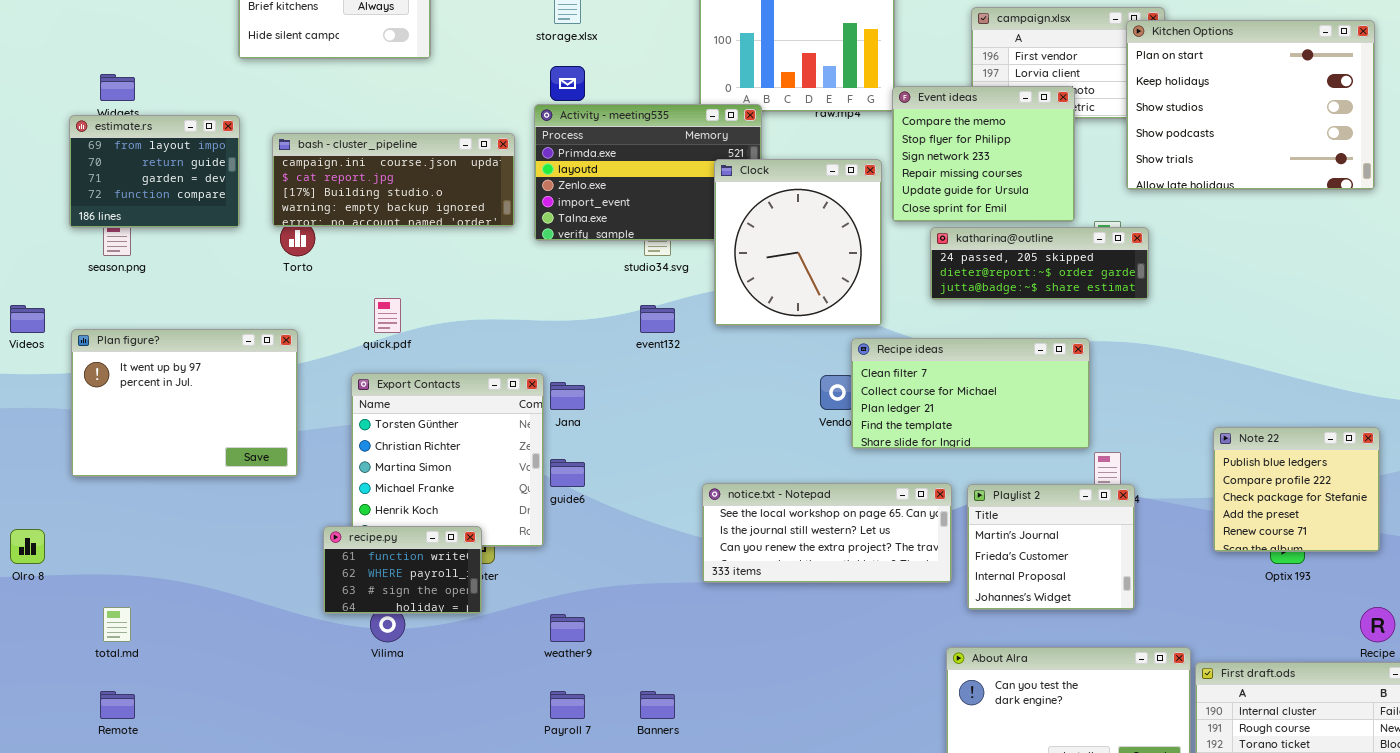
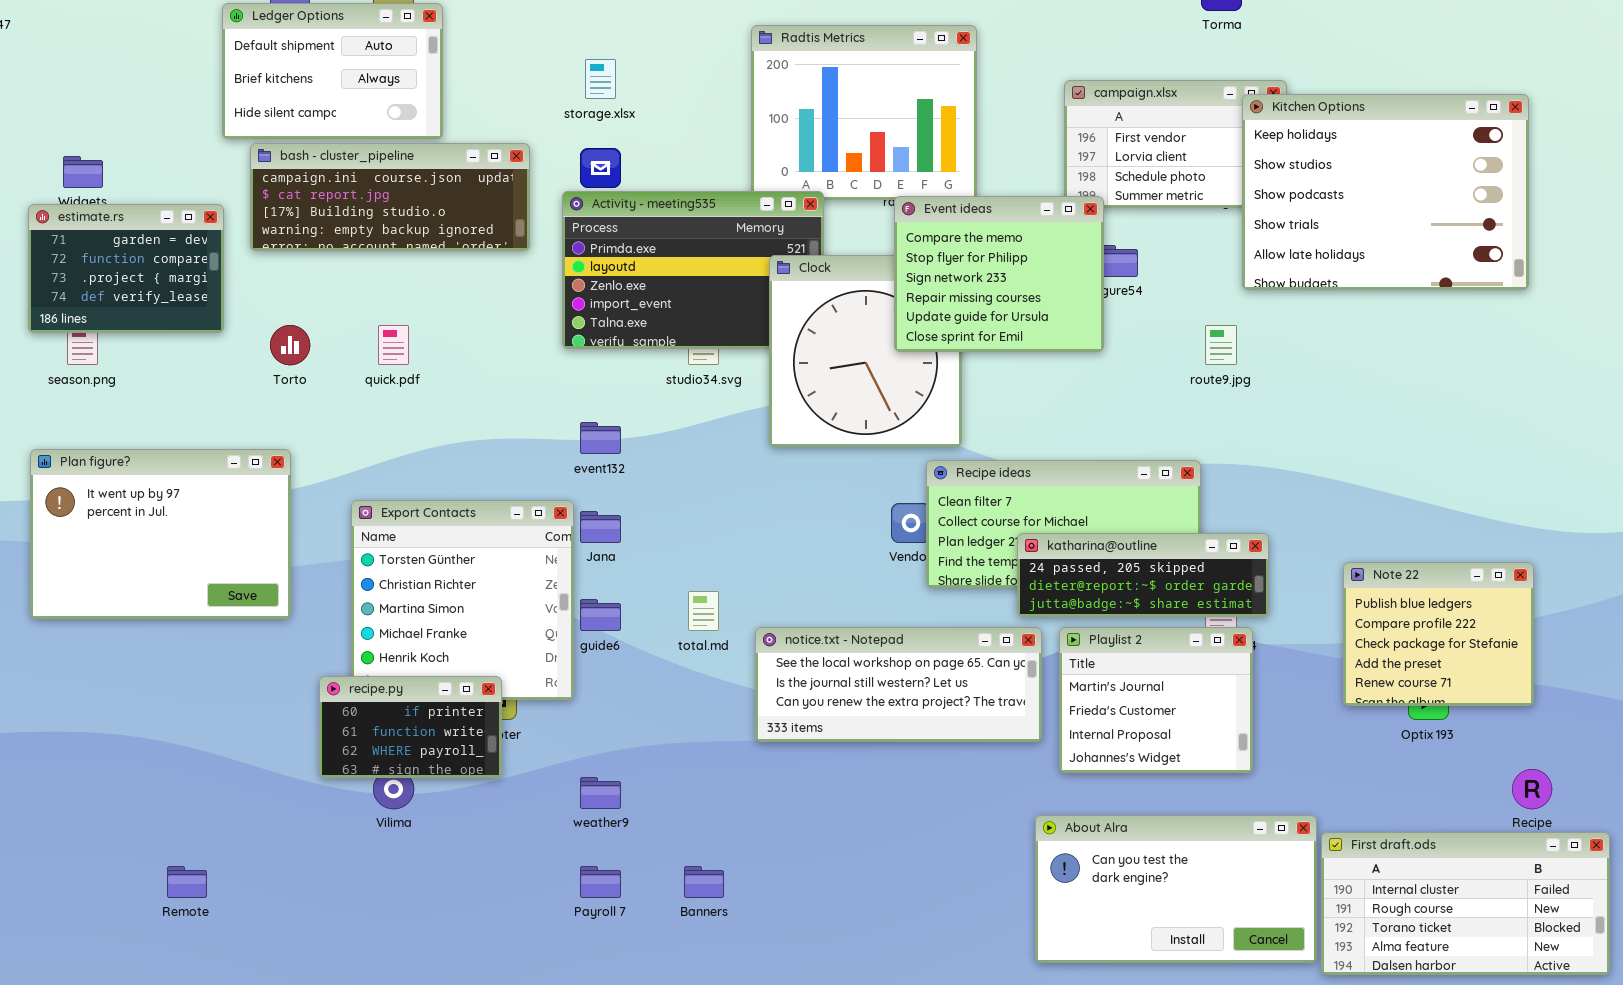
Kitchen Options: [1126,20,1375,190] -> [1242,94,1529,290], scrolled down 1 row
Event ideas: [892,86,1075,222] -> [894,196,1104,352], moved
estimate.rs: [69,115,240,228] -> [28,204,224,333], scrolled down 2 rows
bash - cluster_pipeline: [272,133,515,227] -> [250,143,530,251], moved
katharina@outline: [930,227,1149,300] -> [1017,533,1269,617], moved
quick.pdf: [374,298,401,333] -> [378,325,409,365], moved
event132: [640,305,675,333] -> [580,422,621,454], moved
recipe.py: [323,526,482,614] -> [319,676,502,778], scrolled up 1 row
total.md: [103,607,131,642] -> [688,591,719,631], moved
Remote: [100,691,135,719] -> [167,866,207,898], moved

